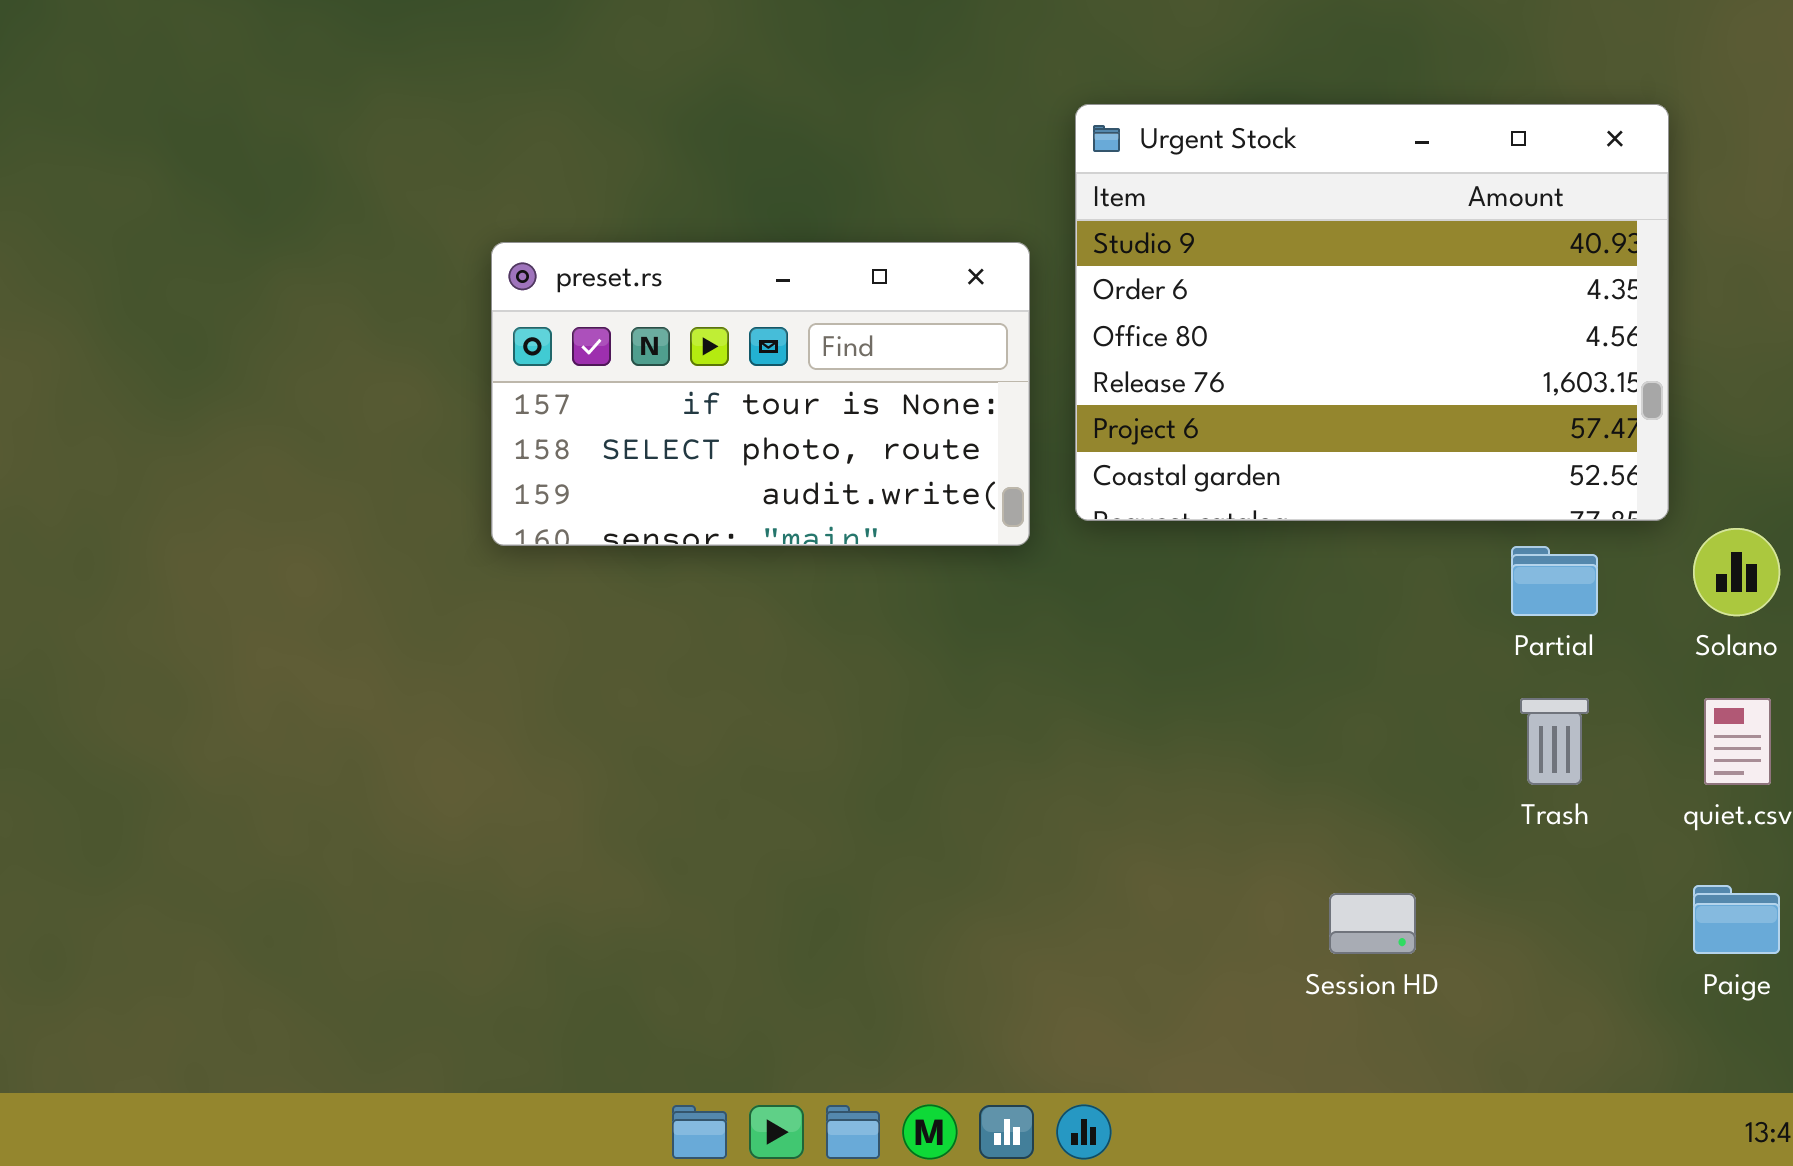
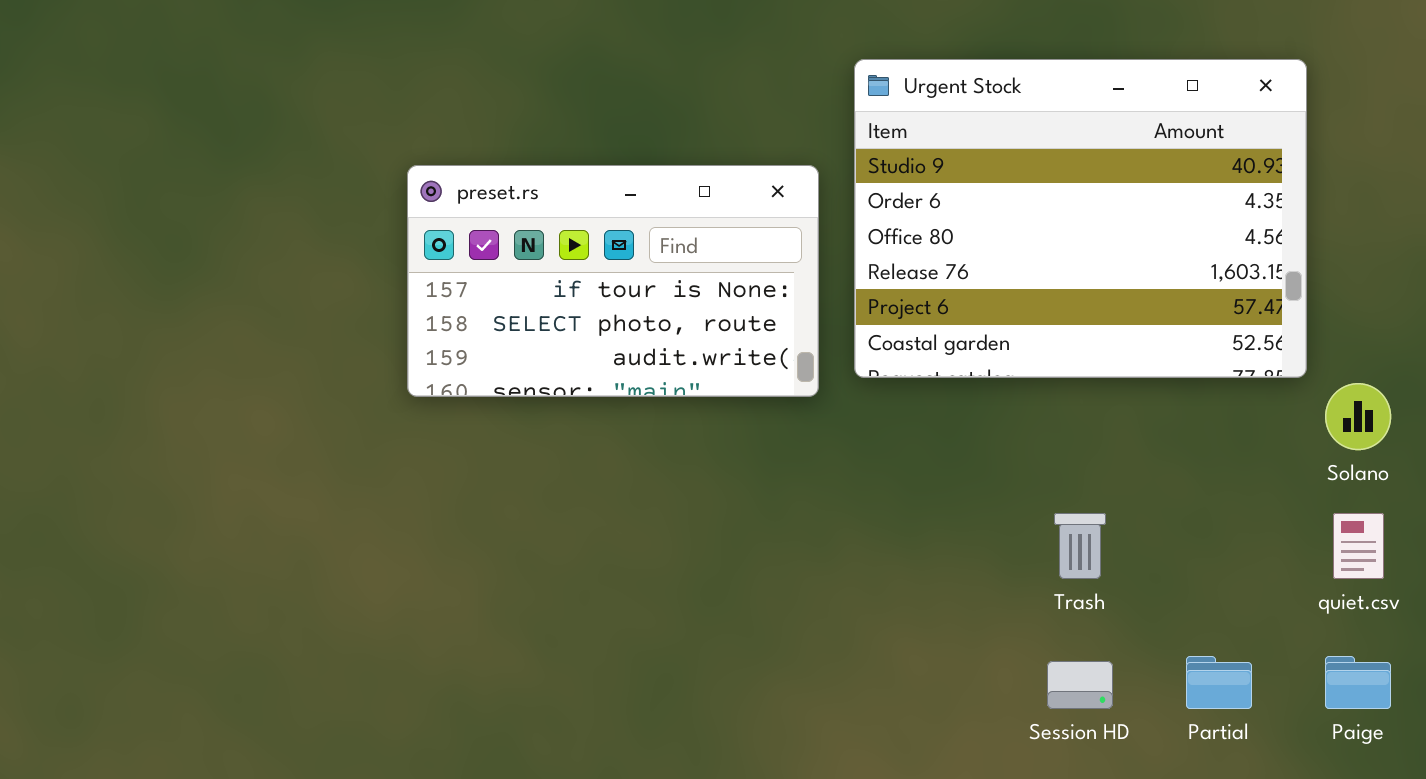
Partial: [1511,546,1598,616] -> [1186,656,1252,709], moved
Trash: [1520,698,1589,785] -> [1054,513,1106,579], moved

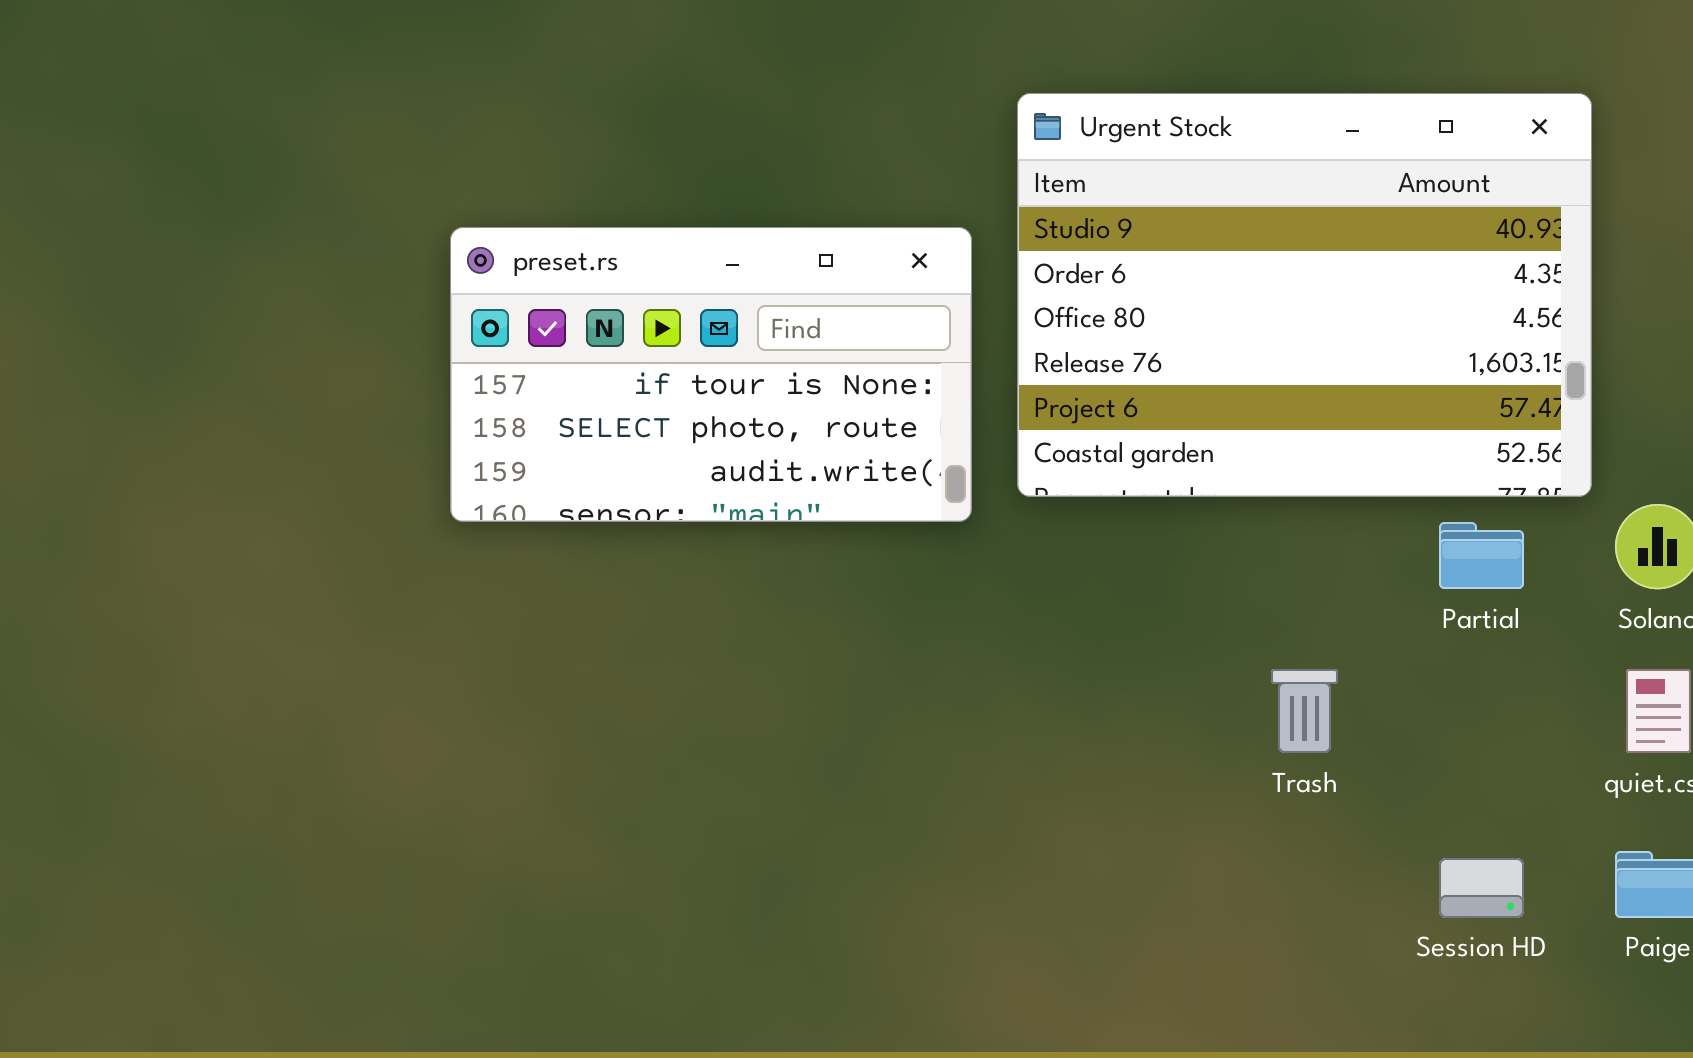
Partial: [1186,656,1252,709] -> [1439,522,1524,589], moved
Session HD: [1047,661,1113,709] -> [1439,858,1524,918], moved

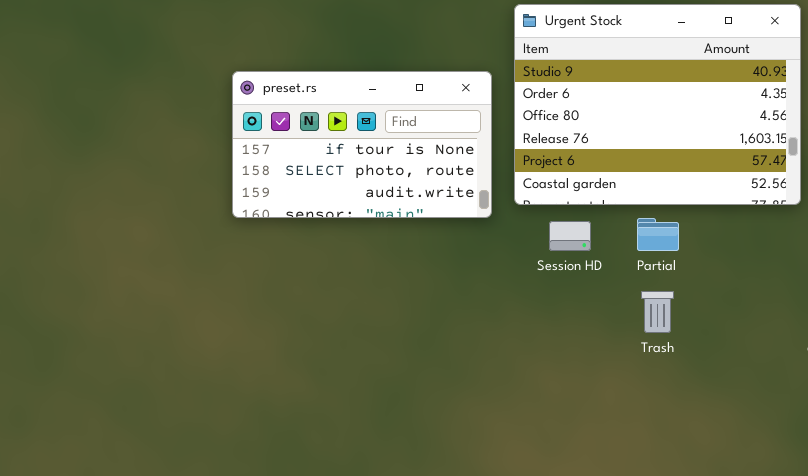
Partial: [1439,522,1524,589] -> [637,218,679,251], moved
Session HD: [1439,858,1524,918] -> [549,221,591,251], moved

